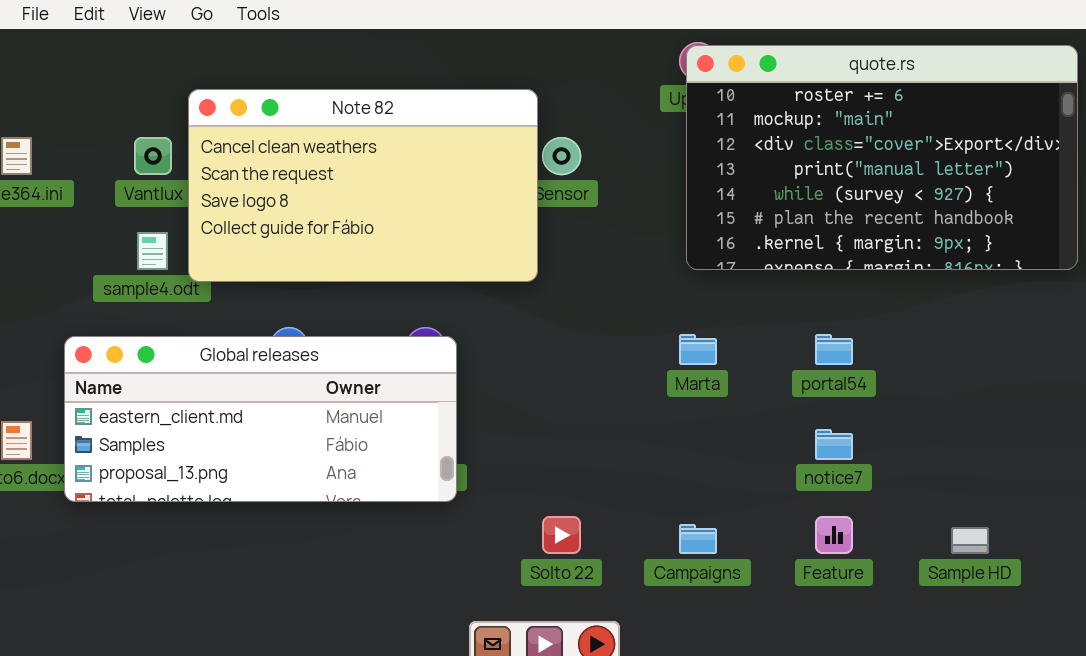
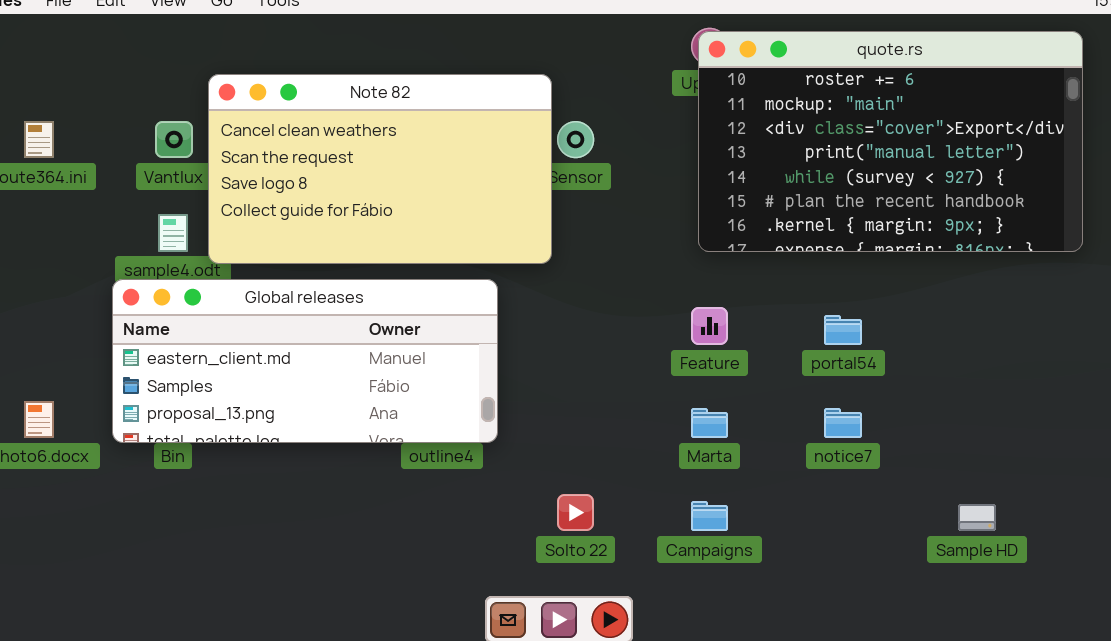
Marta: [679,334,717,365] -> [691,408,728,438], moved
Global releases: [64,336,457,502] -> [112,279,498,443], moved
Feature: [815,516,853,554] -> [691,307,728,345], moved

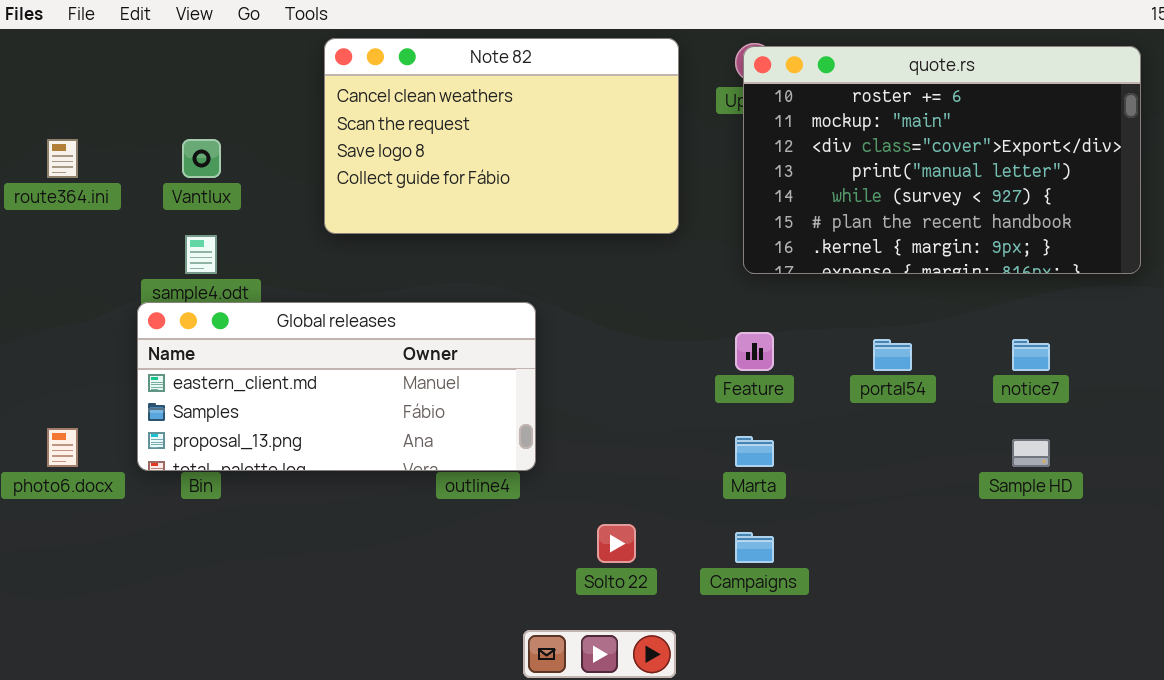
Note 82: [208,74,552,264] -> [324,38,679,234], moved
notice7: [824,408,862,438] -> [1012,339,1050,371], moved
Sample HD: [958,504,996,531] -> [1012,439,1050,467], moved

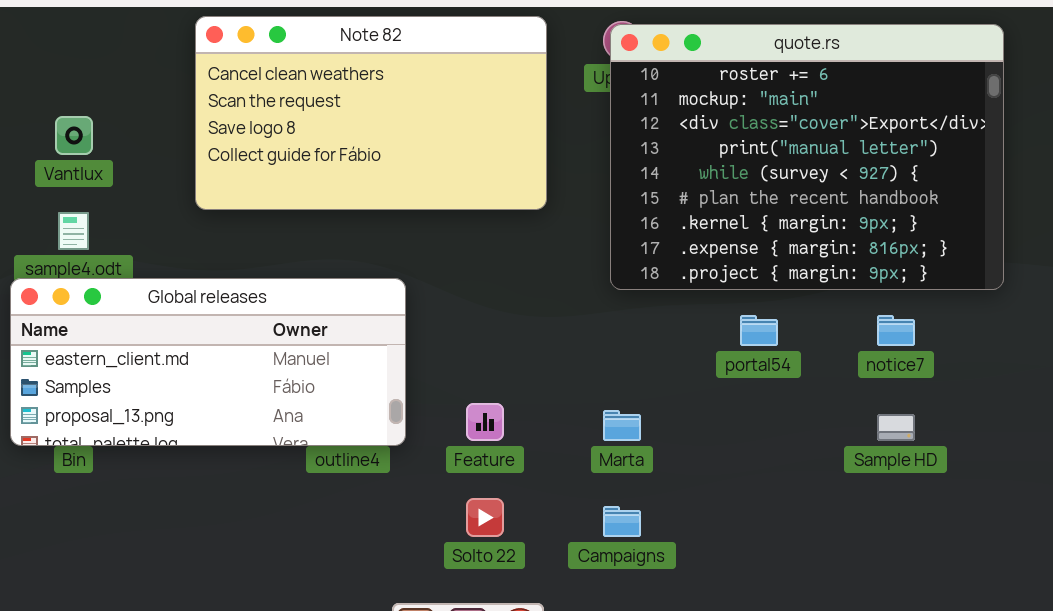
quote.rs: [743,46,1141,274] -> [610,24,1004,290], resized
Feature: [735,332,774,371] -> [466,403,504,441], moved

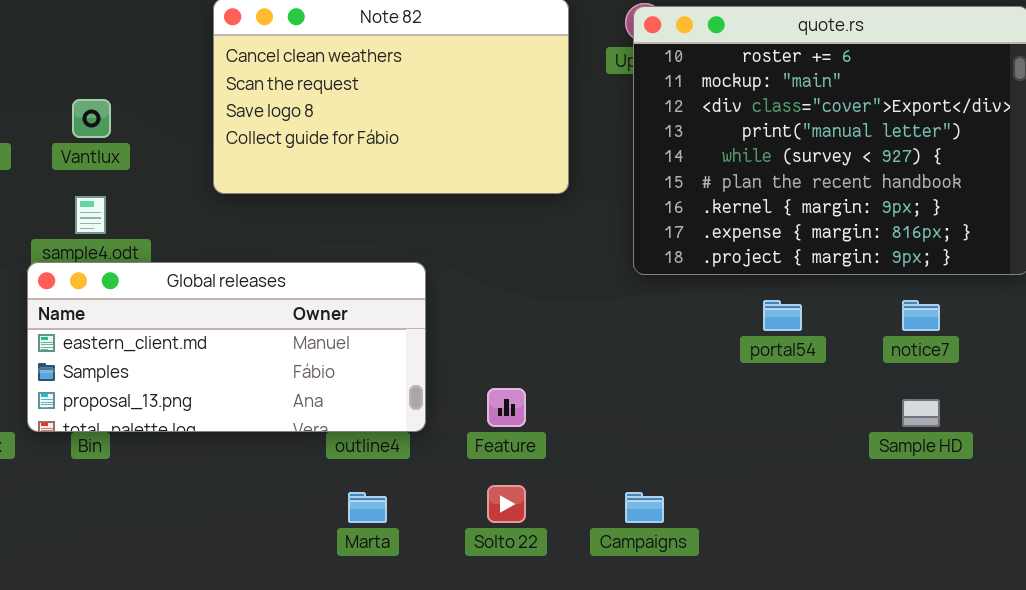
Marta: [603,410,641,441] -> [348,492,387,523], moved

